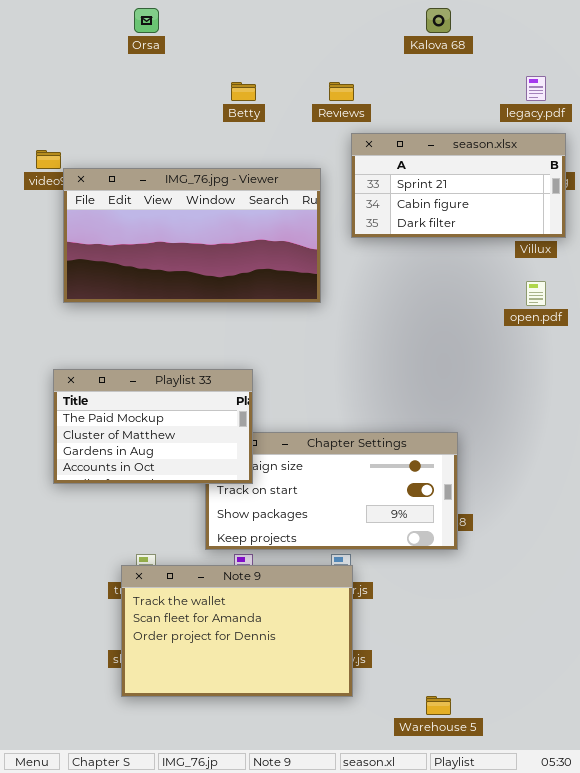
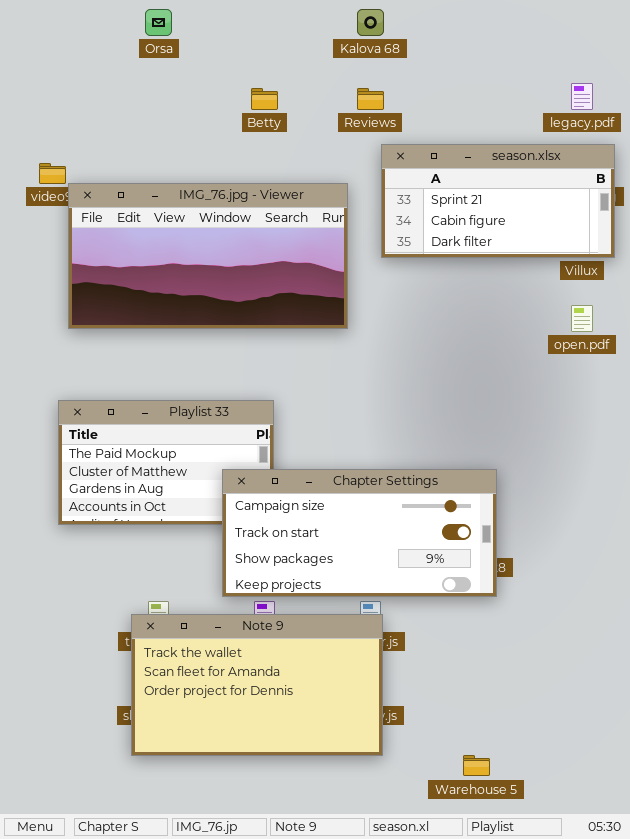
Kalova 68: [426,8,451,33] -> [357,9,384,36], moved
Chapter Settings: [205,432,458,550] -> [222,469,497,597], raised

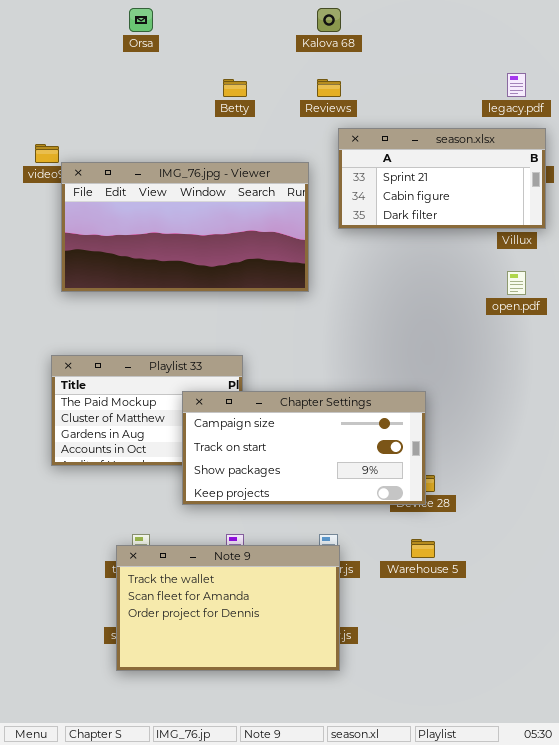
Chapter Settings: [222,469,497,597] -> [182,391,426,505], moved
Warehouse 5: [463,755,490,776] -> [411,539,435,558], moved

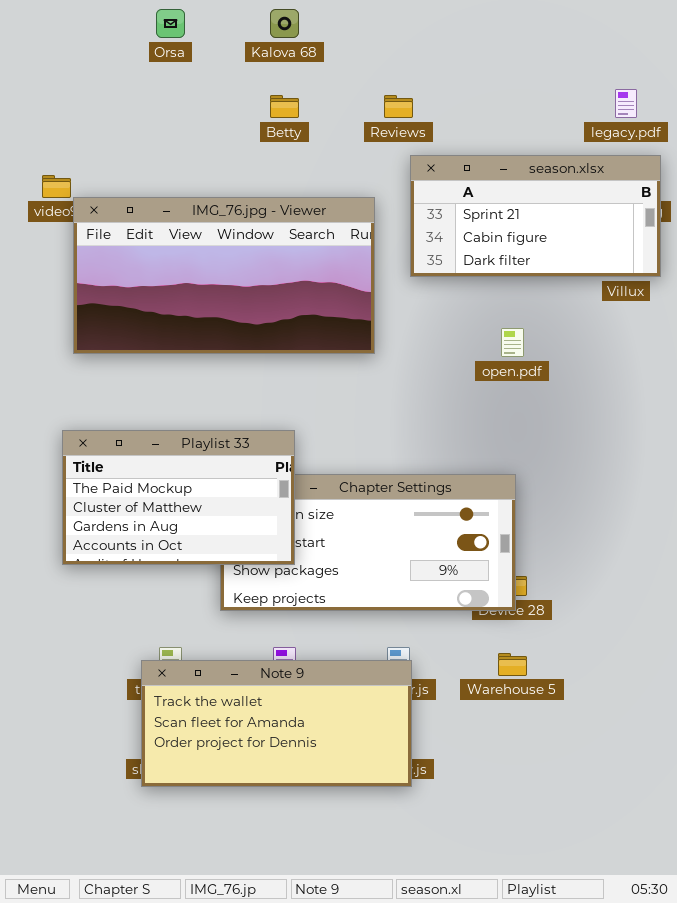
Kalova 68: [317,8,341,32] -> [270,9,299,38], moved
open.pdf: [507,271,526,295] -> [501,328,524,357], moved
Playlist 33: [51,355,243,466] -> [62,430,295,565], raised
Note 9: [116,545,340,671] -> [141,660,412,787], resized

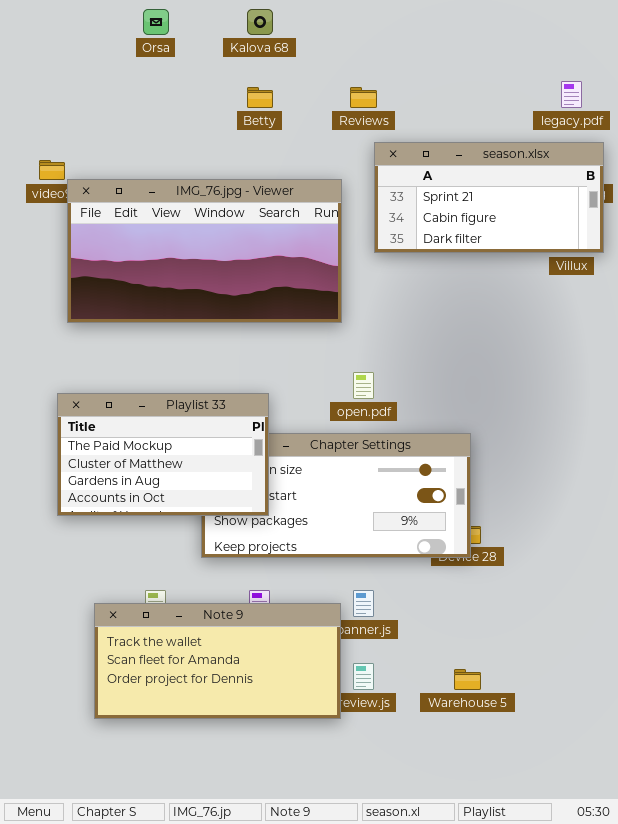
open.pdf: [501,328,524,357] -> [353,372,374,399], moved
Warehouse 5: [498,653,527,676] -> [454,669,481,690], moved
Note 9: [141,660,412,787] -> [94,603,341,719], moved

